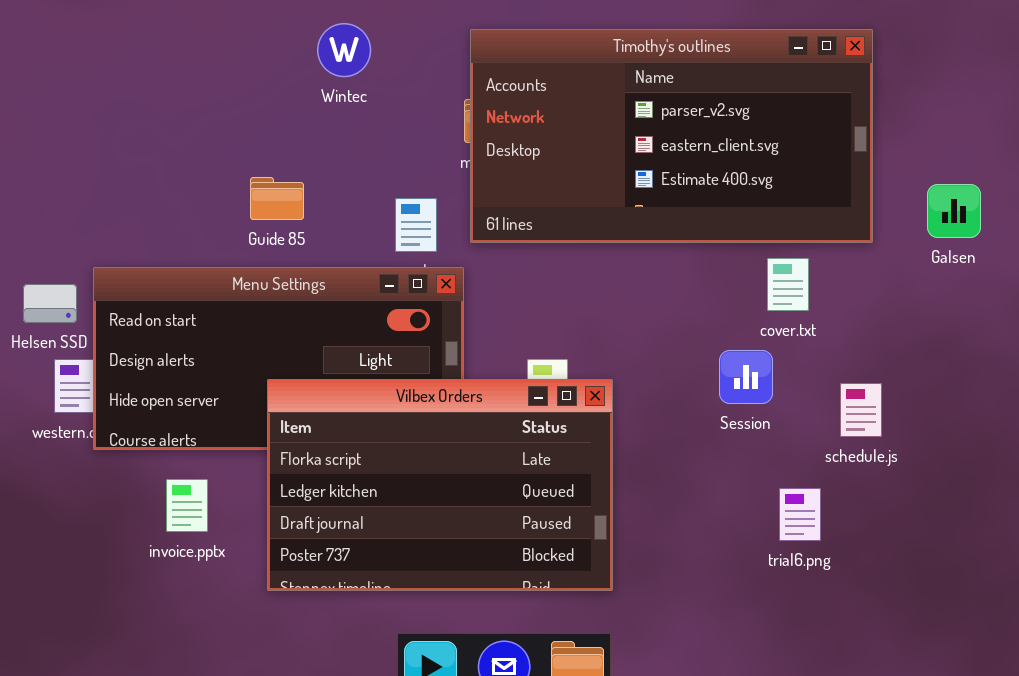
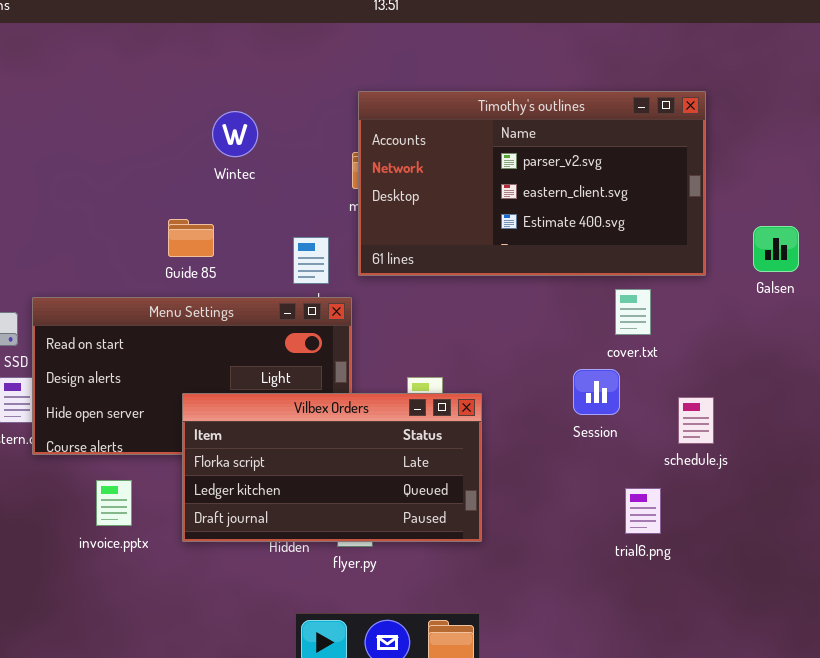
Wintec: [317,23,371,77] -> [212,111,258,157], moved
Vilbex Orders: [267,379,613,591] -> [182,393,482,542], resized

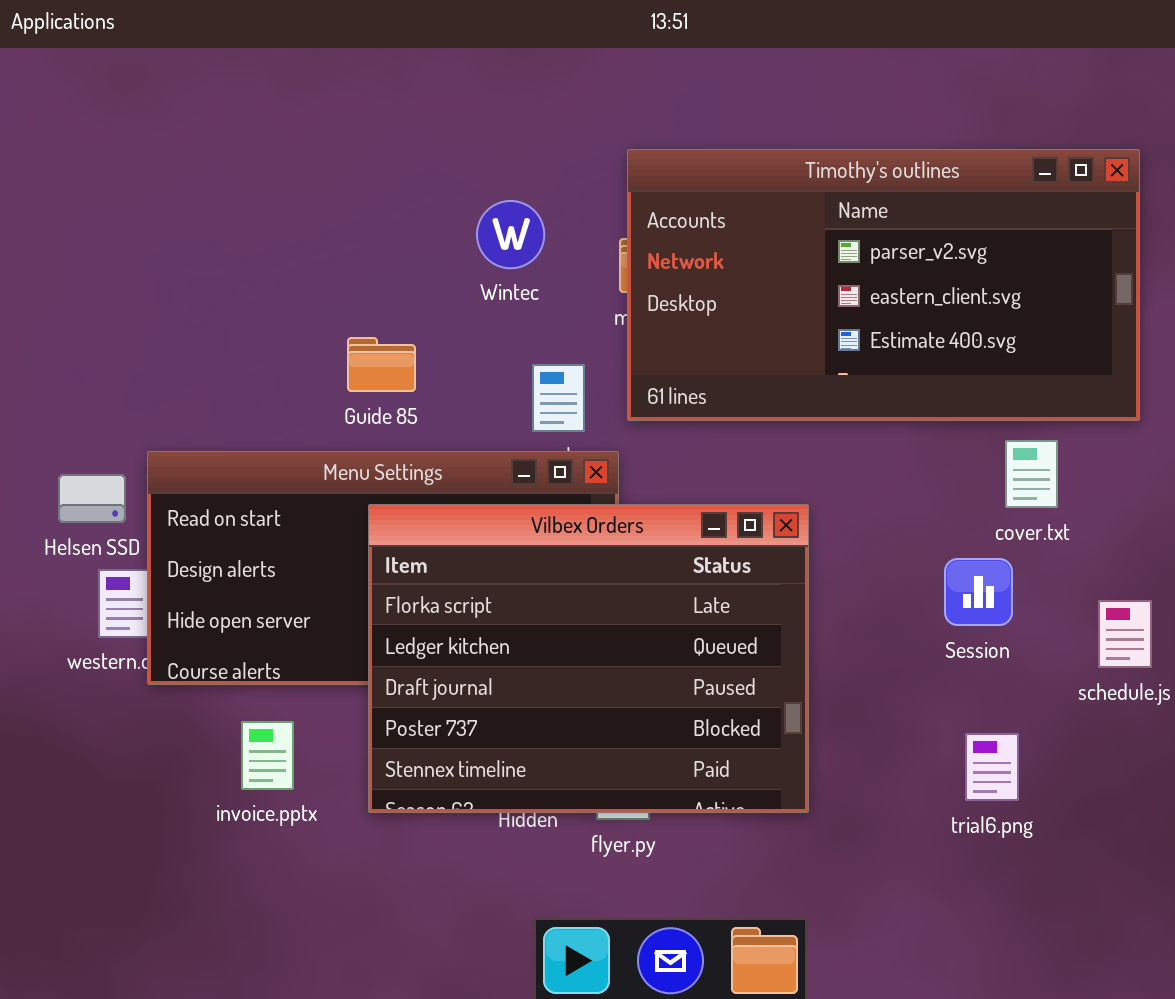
Wintec: [212,111,258,157] -> [476,200,545,269], moved
Vilbex Orders: [182,393,482,542] -> [368,504,809,813], resized
trial6.png: [625,488,661,534] -> [965,733,1019,801], moved

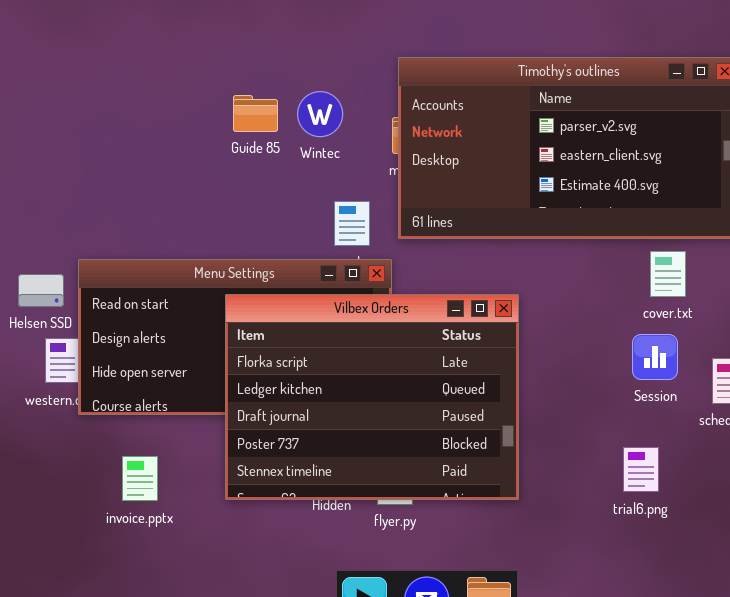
Guide 85: [347,337,416,392] -> [233,95,278,132], moved
Session: [944,558,1013,626] -> [632,334,678,380], moved
invoice.pptx: [241,721,294,790] -> [122,456,158,501], moved

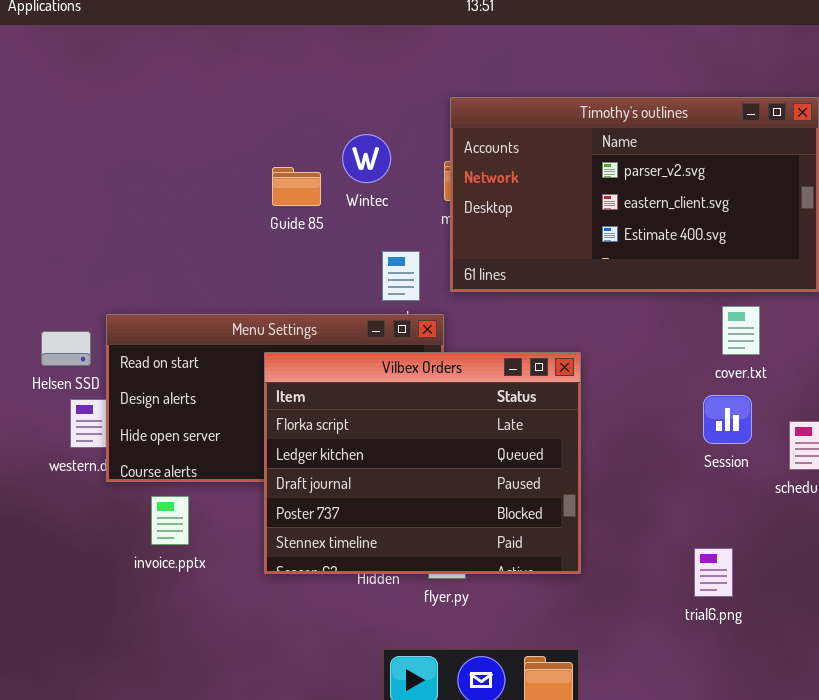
Guide 85: [233,95,278,132] -> [272,167,321,206], moved
trial6.png: [623,447,659,492] -> [694,548,733,597], moved
invoice.pptx: [122,456,158,501] -> [151,496,189,545], moved

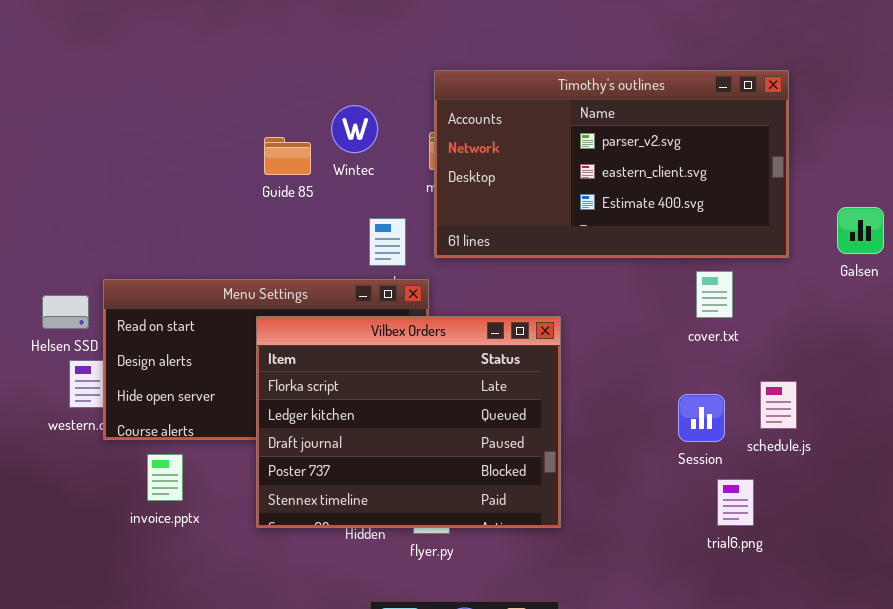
Session: [703,395,752,444] -> [678,394,725,442], moved
trial6.png: [694,548,733,597] -> [717,479,754,526], moved

